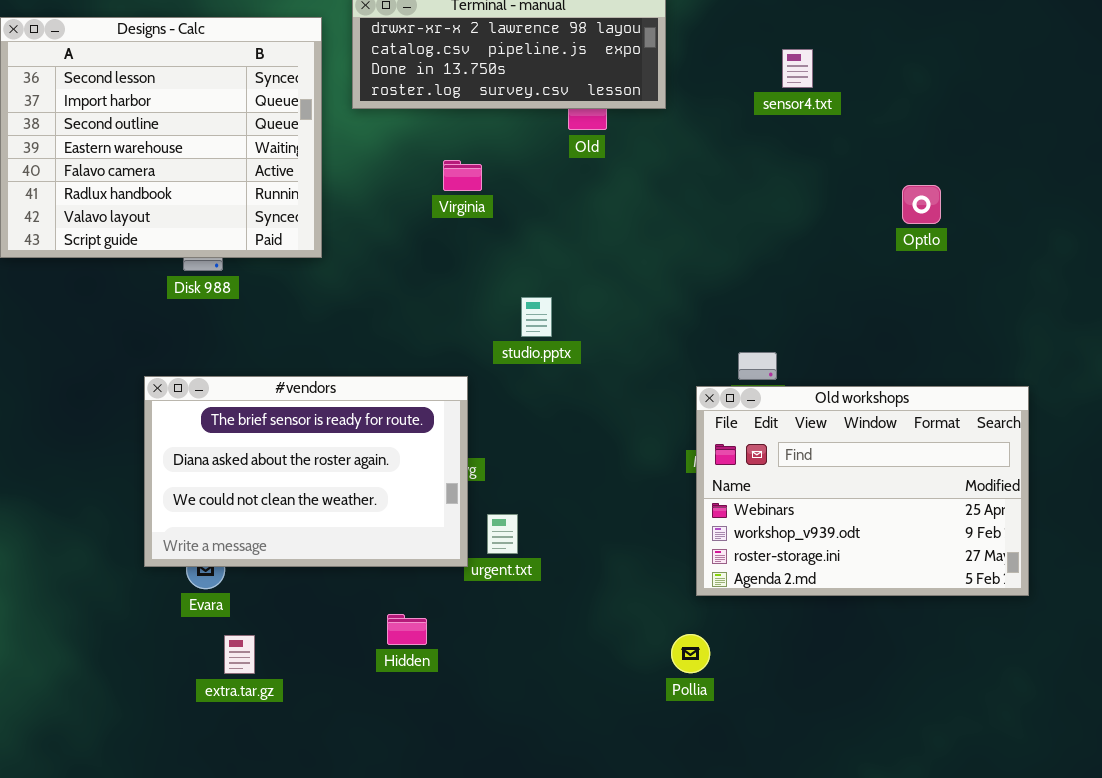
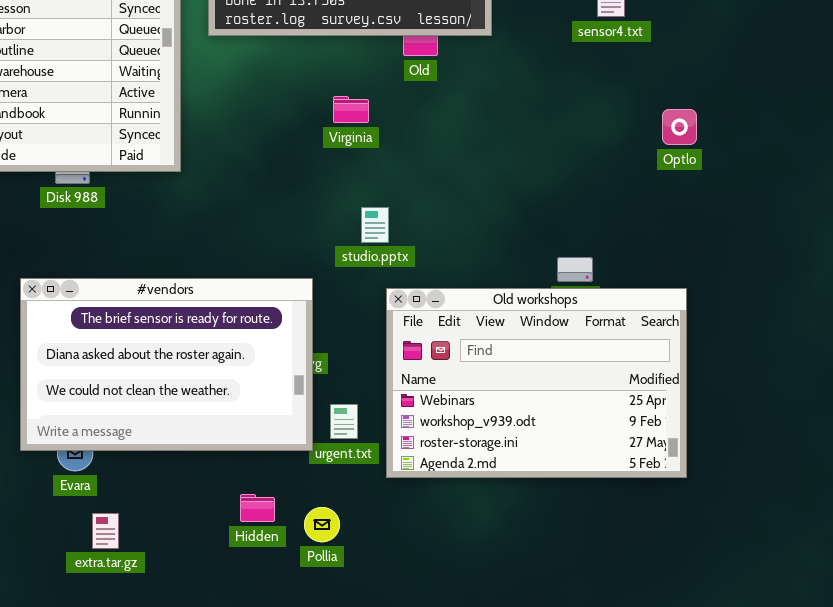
Virginia: [443,160,482,191] -> [333,96,369,123], moved
Optlo: [902,185,941,224] -> [662,109,697,145], moved
Old workshops: [696,386,1029,596] -> [386,288,687,478], moved
Pollia: [671,634,710,673] -> [304,507,340,542], moved

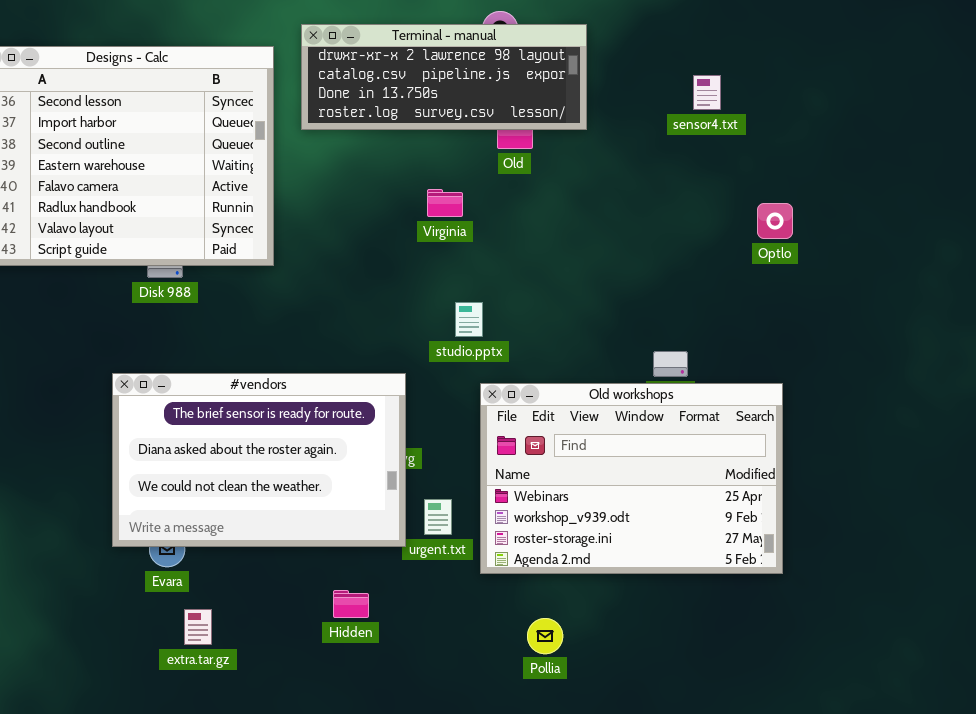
Pollia: [304,507,340,542] -> [527,618,563,654], moved

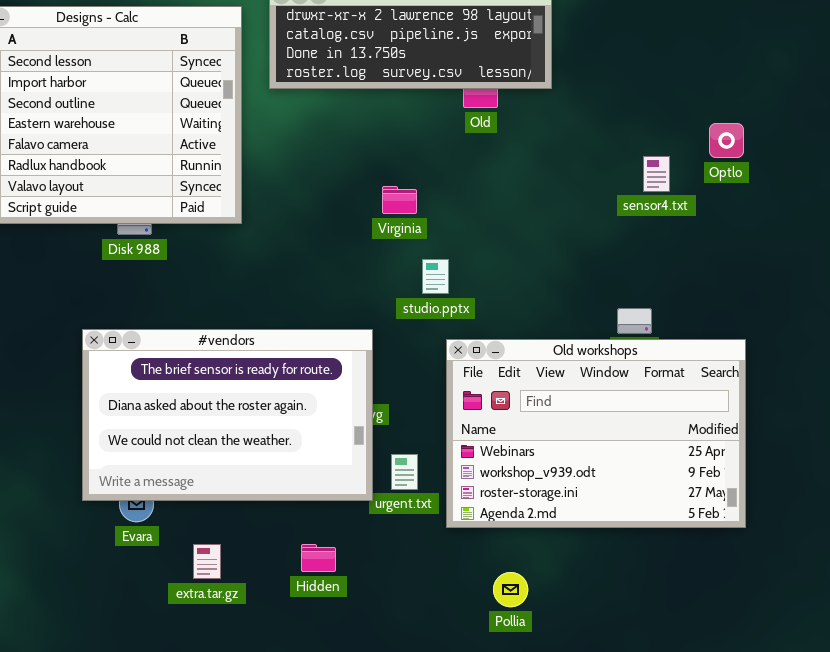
sensor4.txt: [693,75,721,110] -> [643,156,670,192], moved
Virginia: [427,189,463,217] -> [382,186,417,214], moved
Optlo: [757,203,793,239] -> [709,123,744,158], moved
extra.tar.gz: [184,609,212,645] -> [193,544,221,579], moved

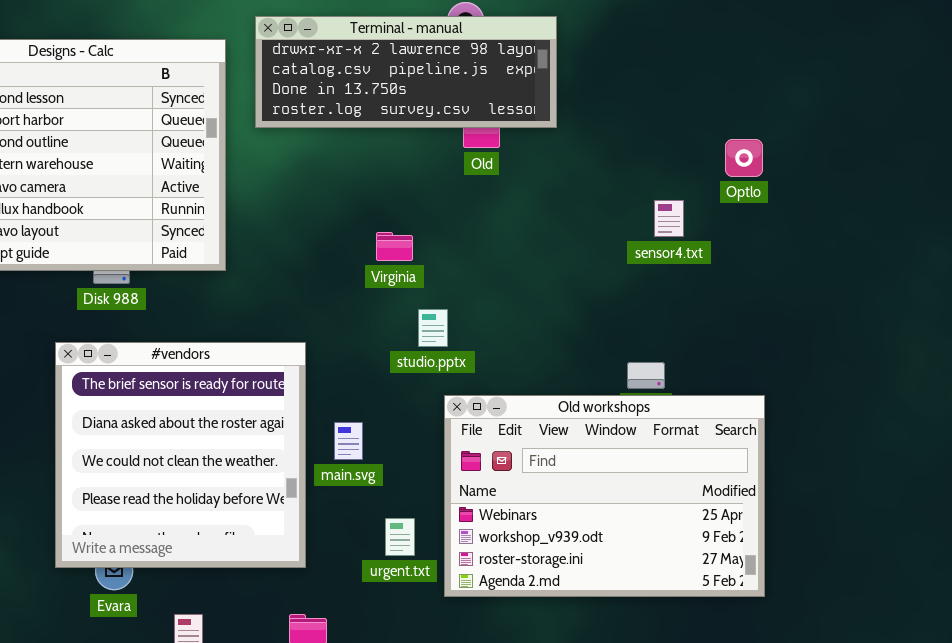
Optlo: [709,123,744,158] -> [725,139,763,177], moved
#vendors: [82,329,373,501] -> [55,342,306,568], resized

